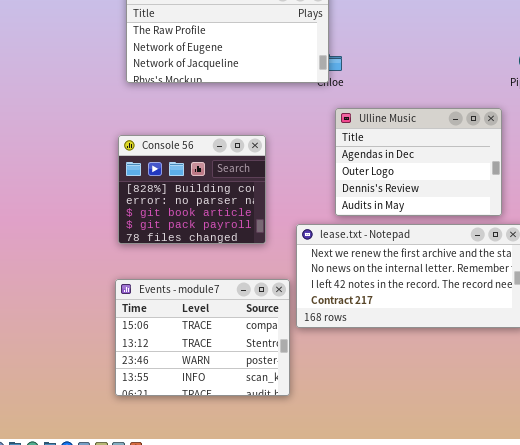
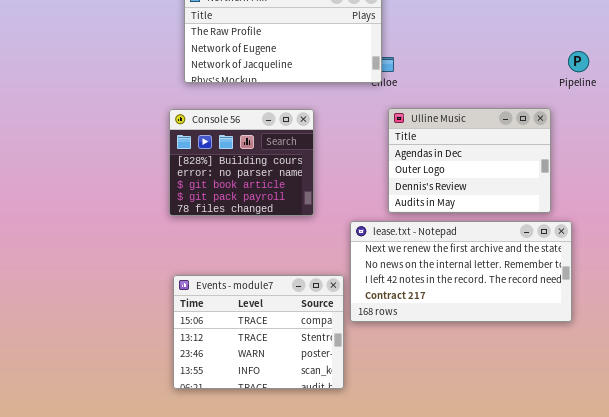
Console 56: [118,135,266,244] -> [169,109,314,216], moved

